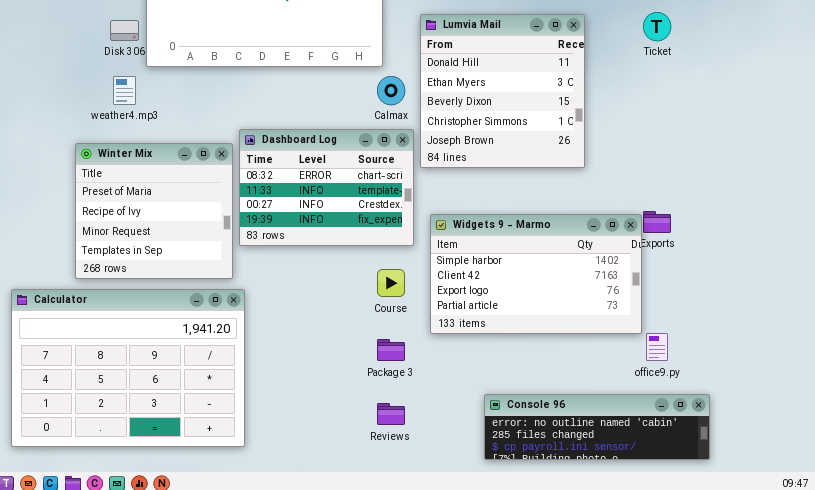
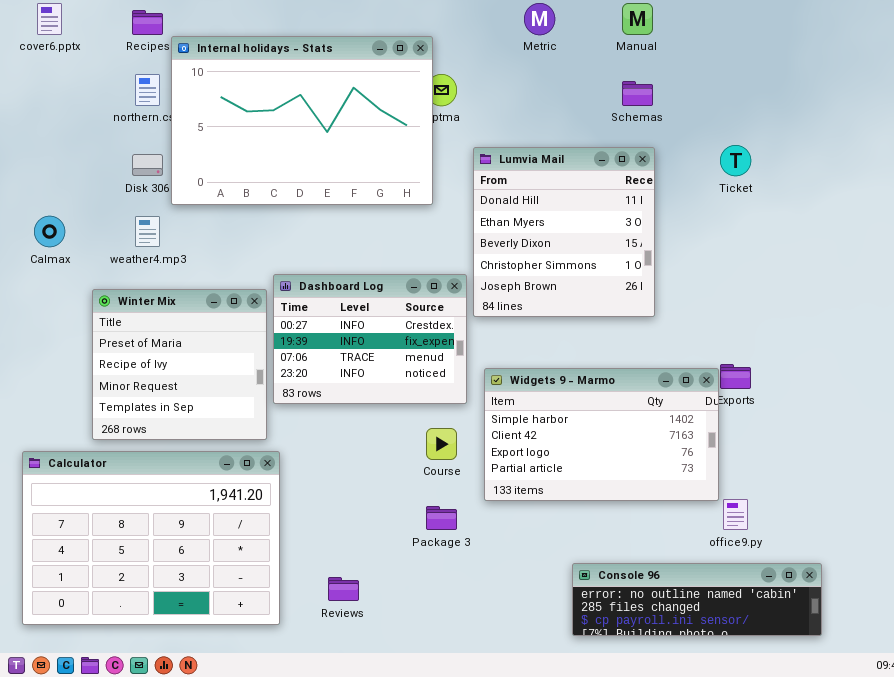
Calmax: [377,76,405,105] -> [34,216,65,247], moved
Dashboard Log: [239,129,414,246] -> [273,274,467,404], scrolled down 2 rows
Console 96: [484,394,710,460] -> [572,563,822,636], moved
Reviews: [377,403,405,425] -> [328,577,359,601], moved

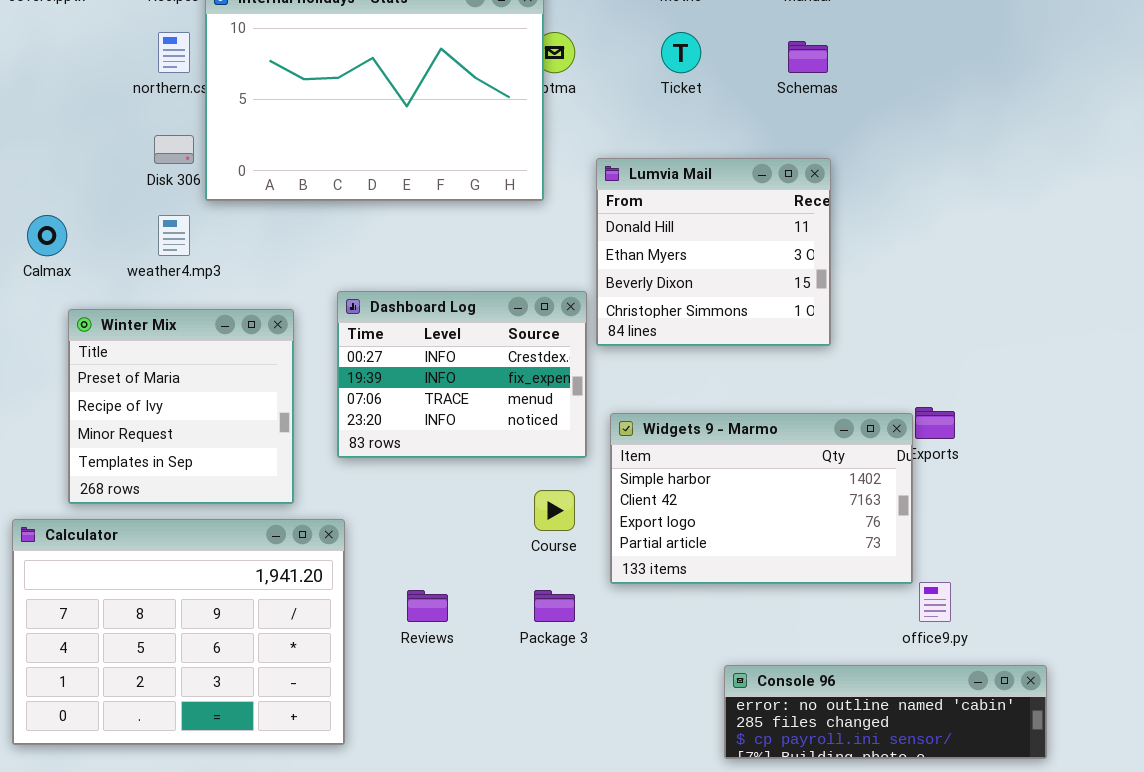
Ticket: [720,145,751,176] -> [661,32,701,73], moved
Lumvia Mail: [473,147,655,317] -> [596,158,831,346], resized
Winter Mix: [92,289,267,440] -> [68,309,294,504], moved
Reviews: [328,577,359,601] -> [407,590,448,622], moved

